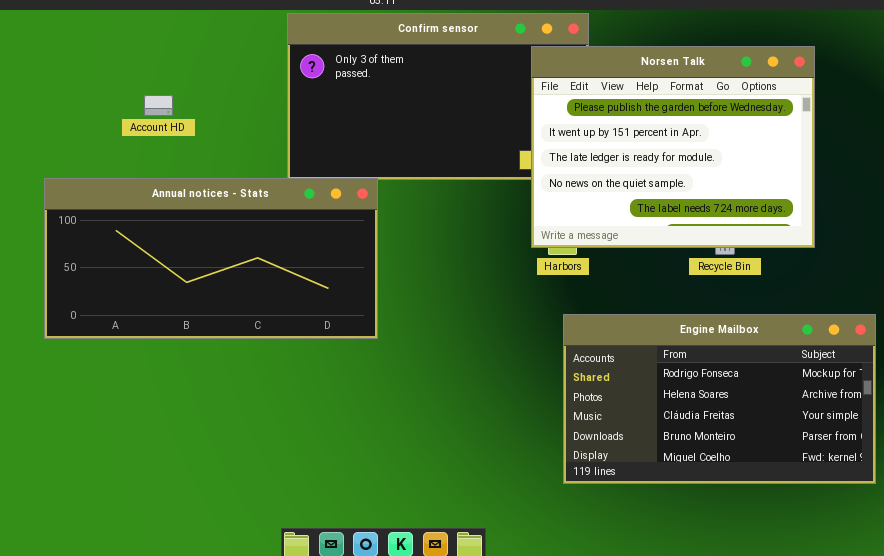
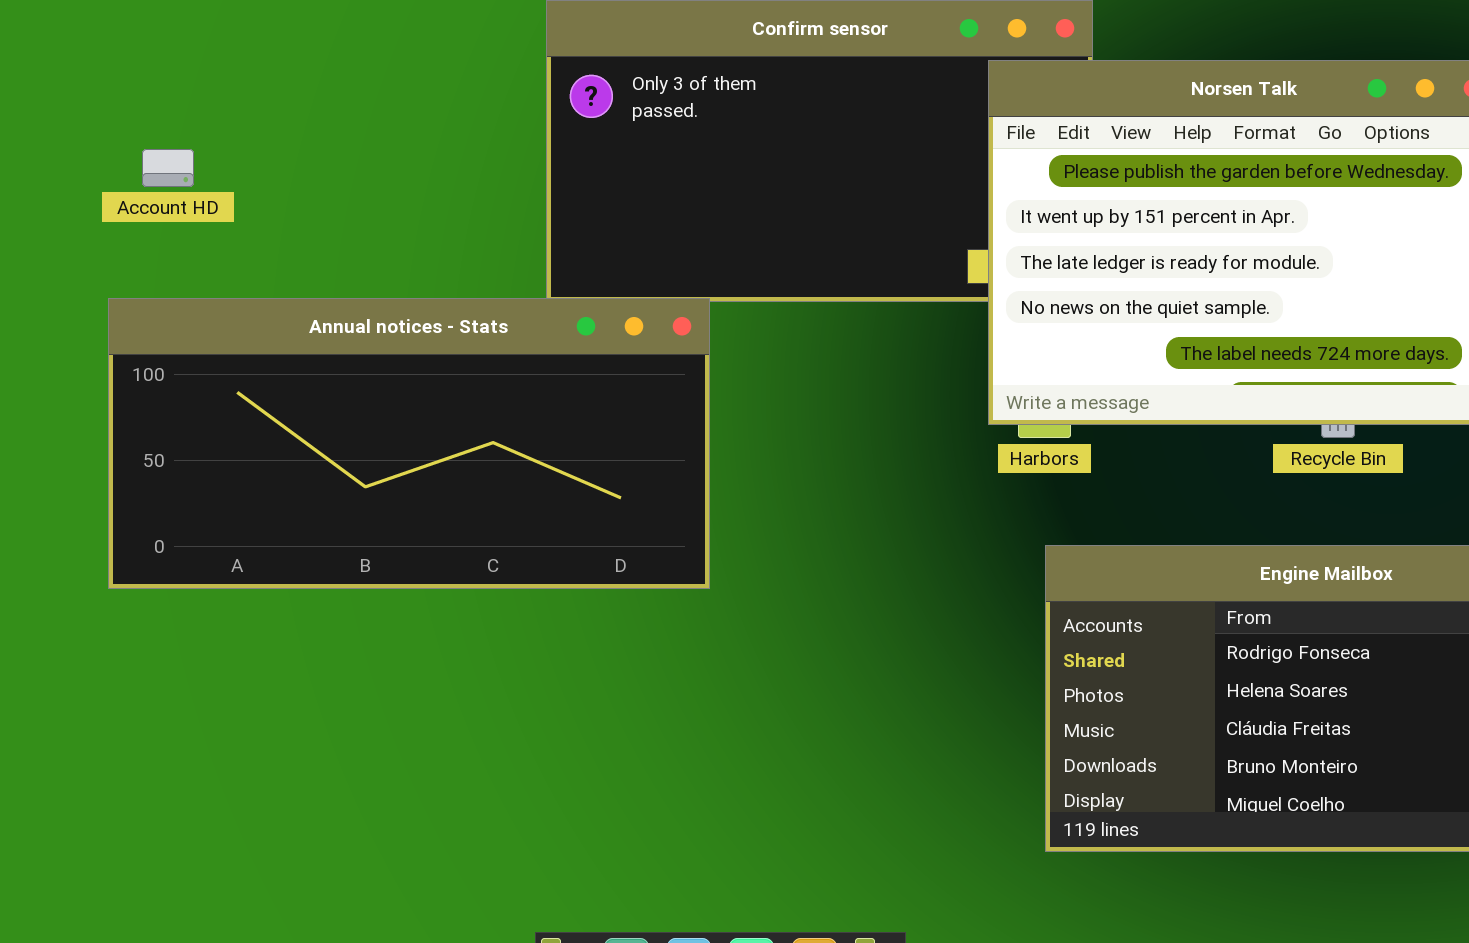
Account HD: [144,95,173,116] -> [142,149,194,187], moved

